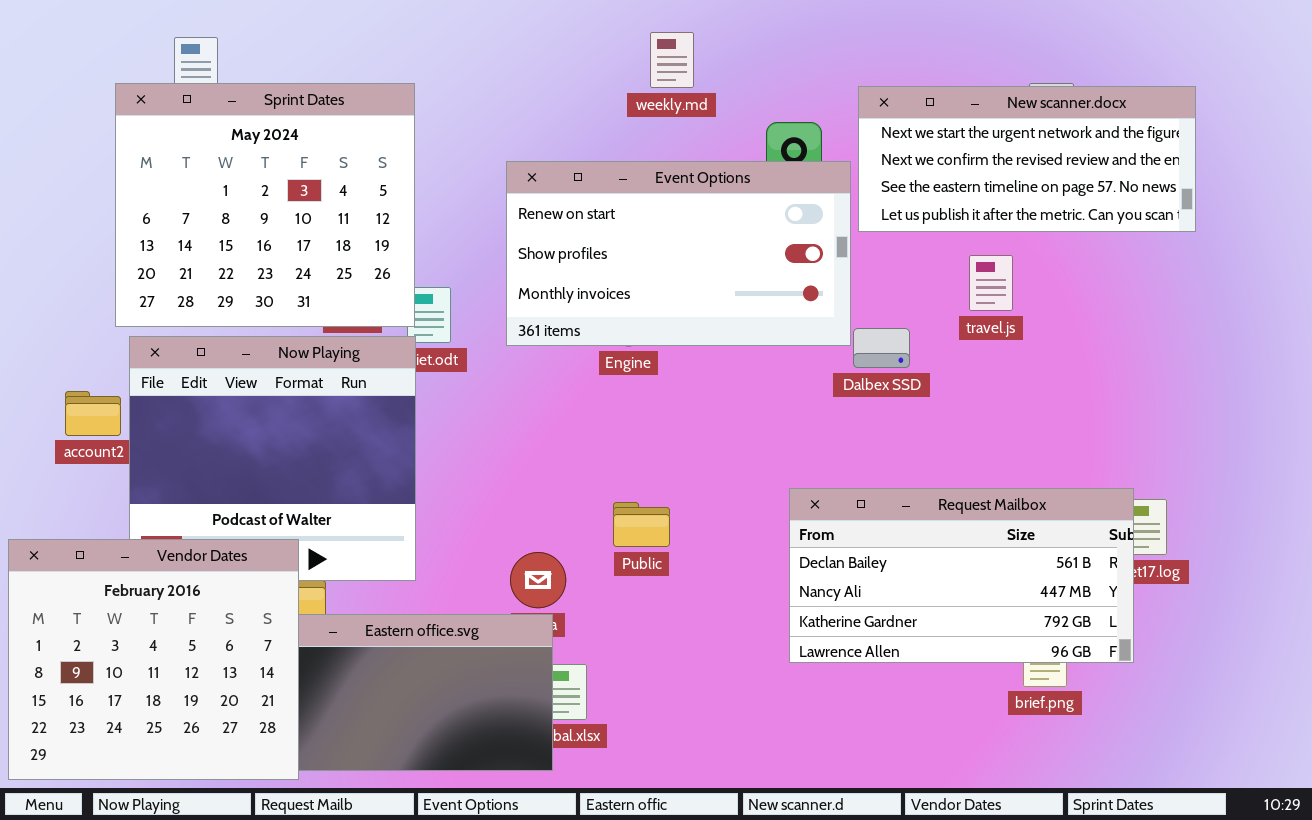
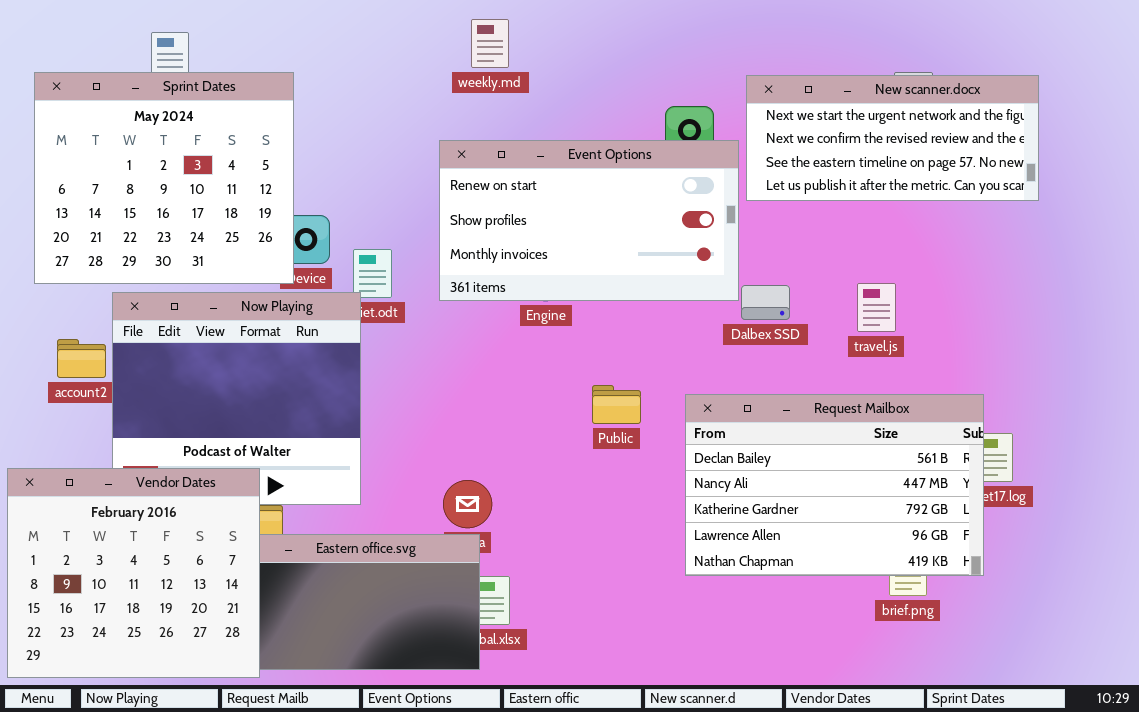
weekly.md: [650,32,694,88] -> [471,19,509,68], moved
Sprint Dates: [115,83,415,327] -> [34,72,294,284], moved
travel.js: [969,255,1013,311] -> [857,283,896,332], moved
Request Mailbox: [789,488,1134,663] -> [685,394,984,576], resized
Public: [613,502,670,547] -> [592,385,641,424], moved

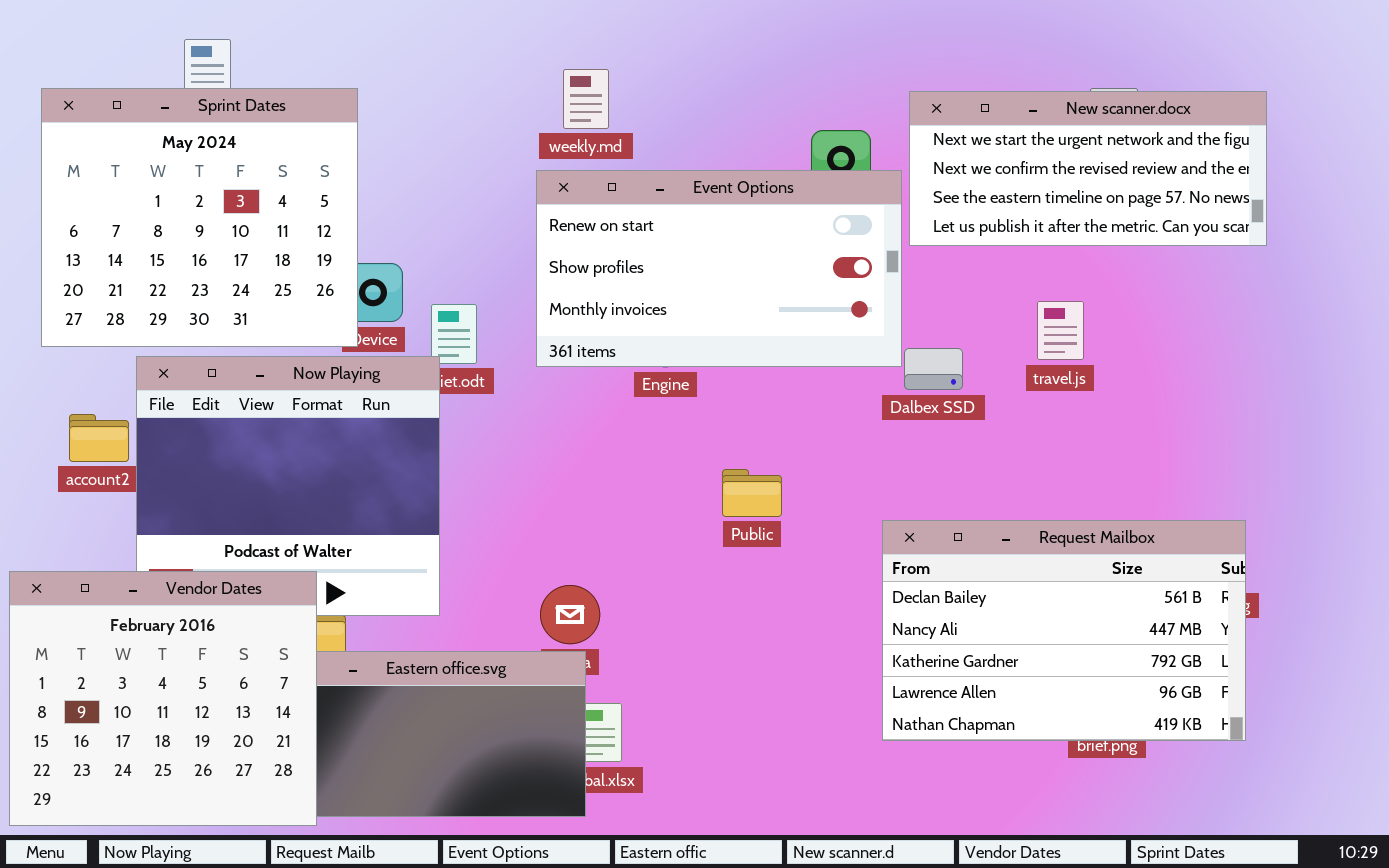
weekly.md: [471,19,509,68] -> [563,69,609,129], moved
travel.js: [857,283,896,332] -> [1037,301,1084,360], moved
Request Mailbox: [685,394,984,576] -> [882,520,1246,741], moved

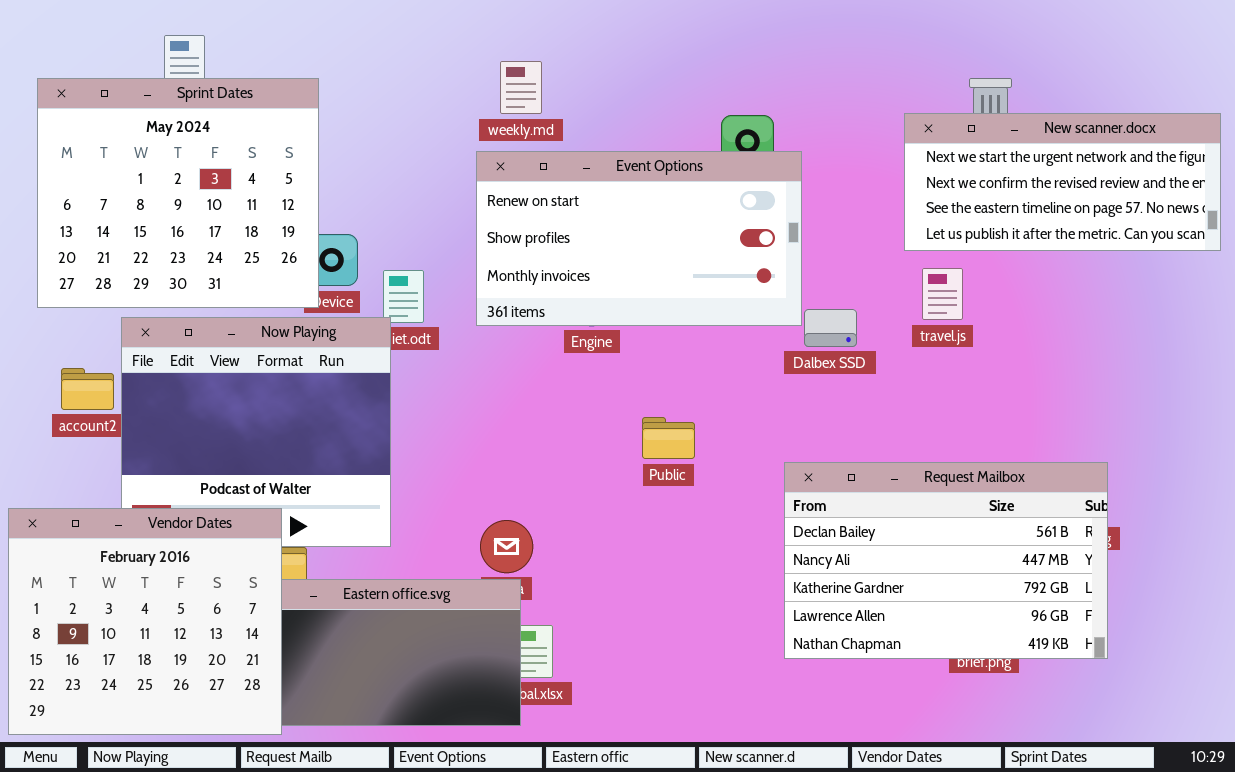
New scanner.docx: [909,91,1267,246] -> [904,113,1221,251], moved

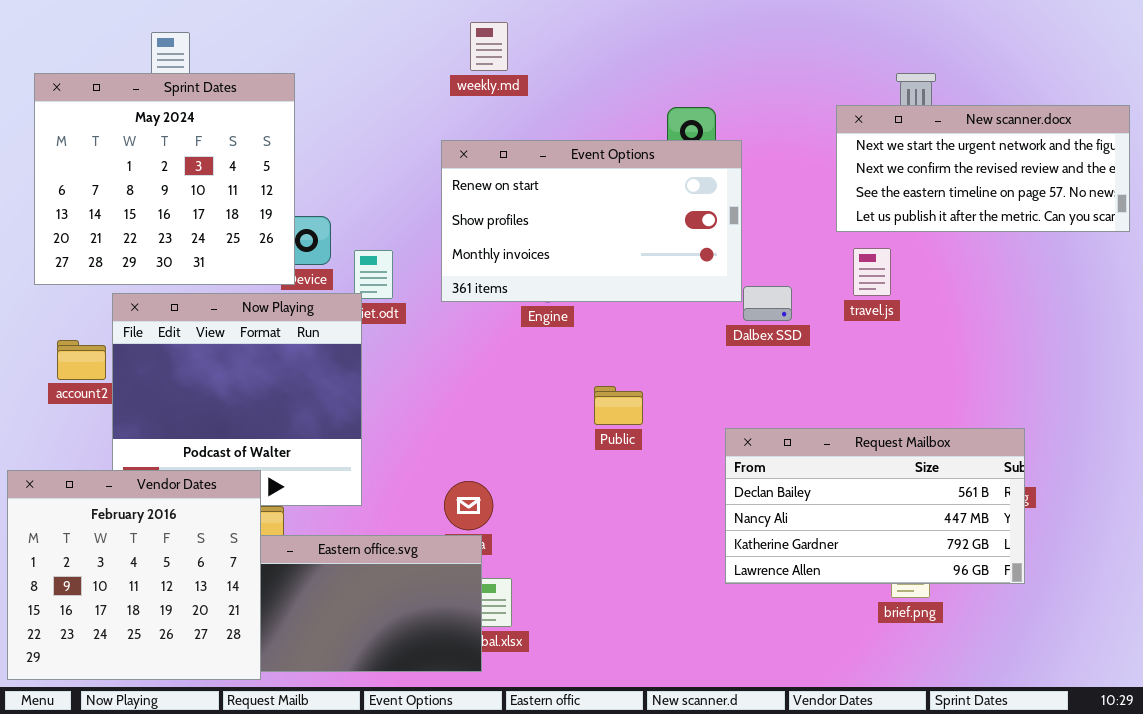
weekly.md: [500,61,542,114] -> [470,22,508,71], moved
Request Mailbox: [784,462,1108,659] -> [725,428,1025,584], resized

